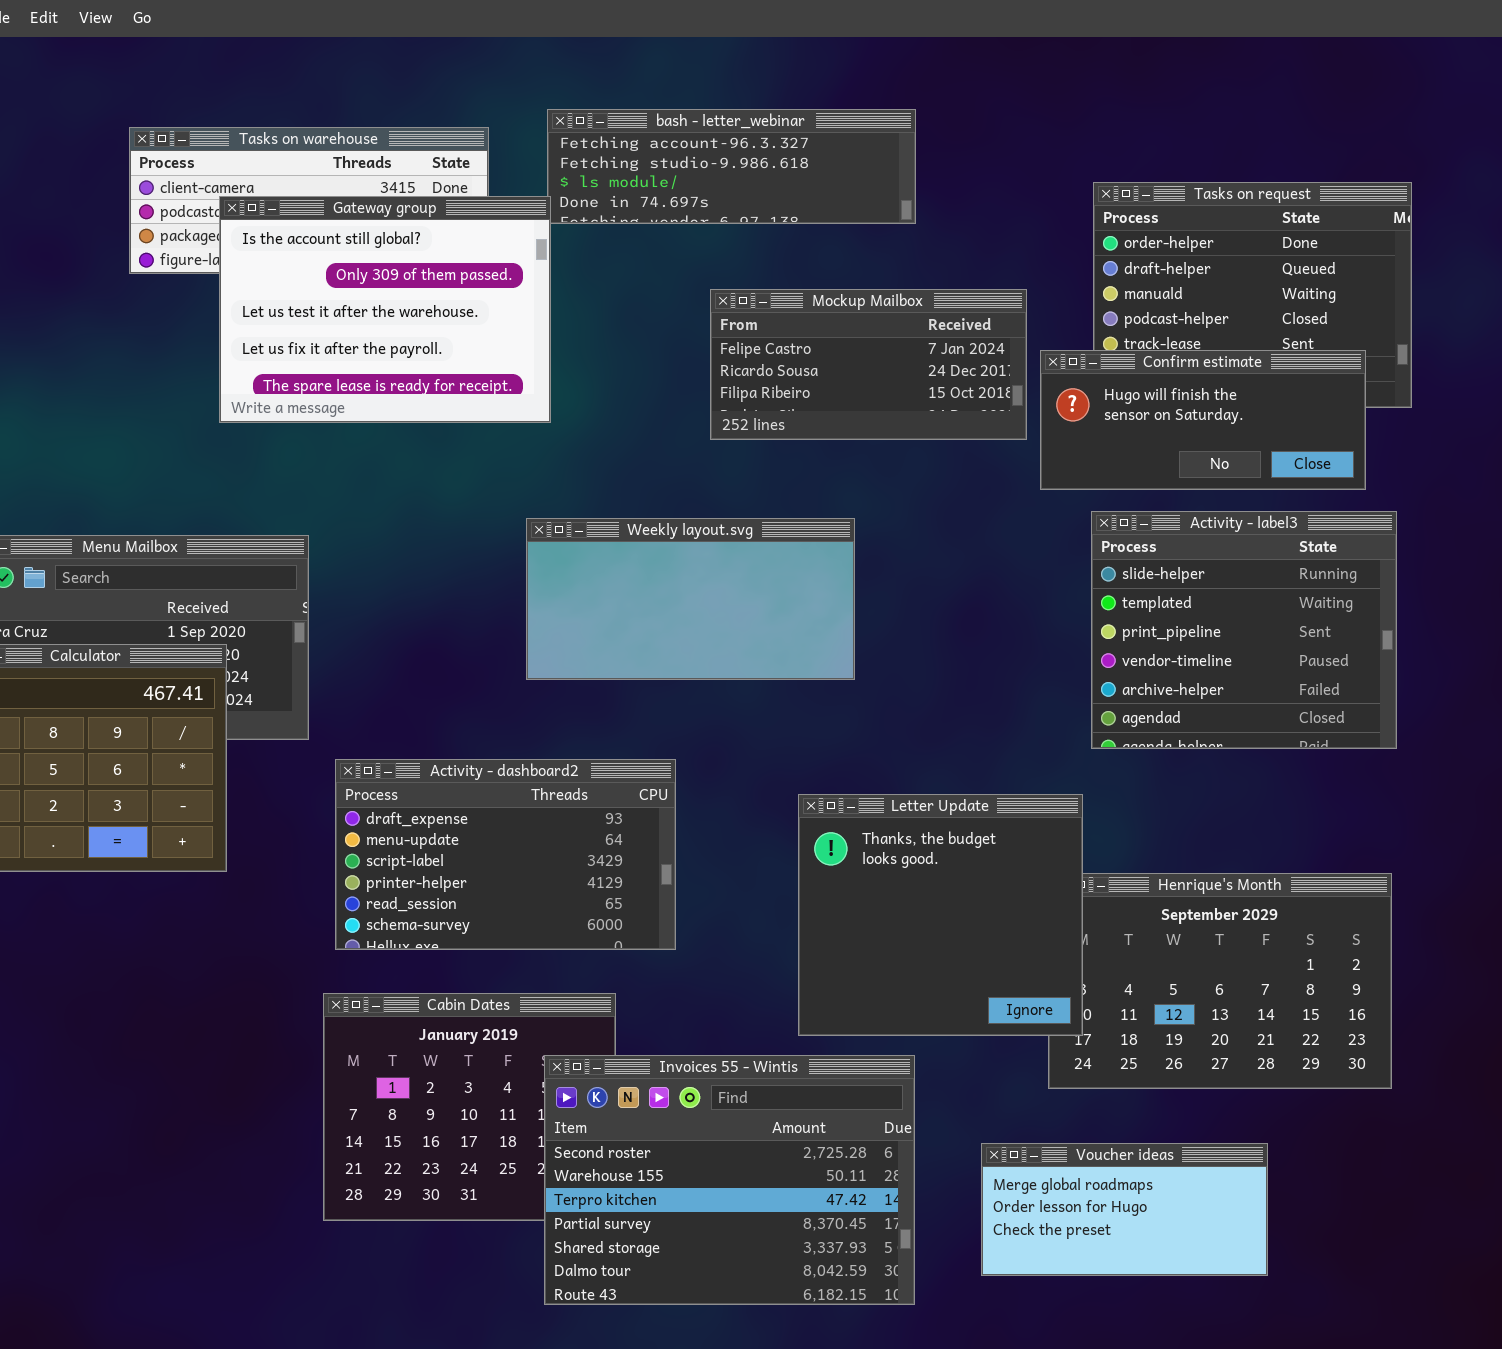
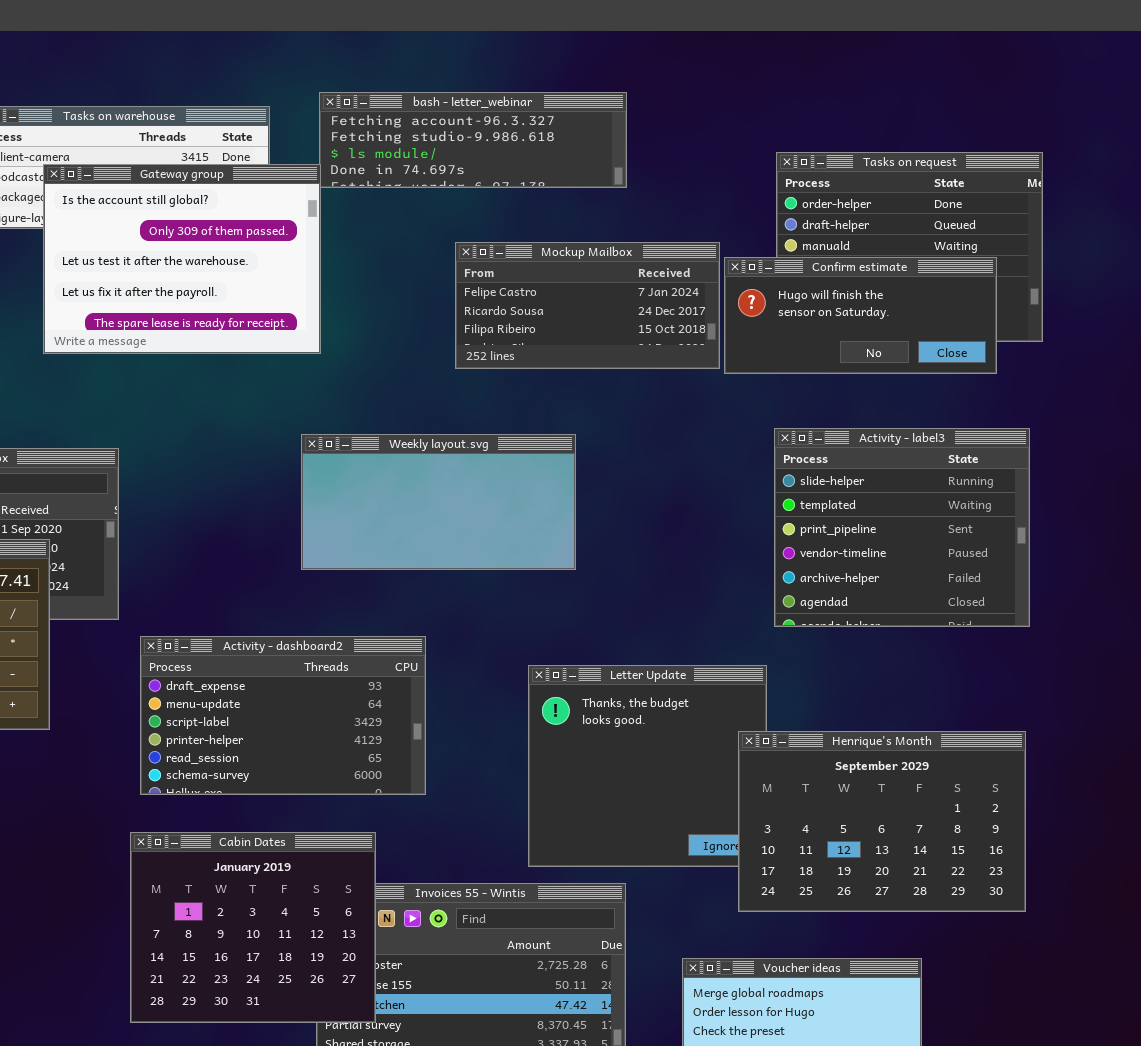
Confirm estimate: [1040,350,1366,490] -> [724,257,997,374], moved
Henrique's Month: [1048,873,1392,1089] -> [738,731,1026,912], raised
Cabin Dates: [323,993,616,1221] -> [130,832,376,1023], raised

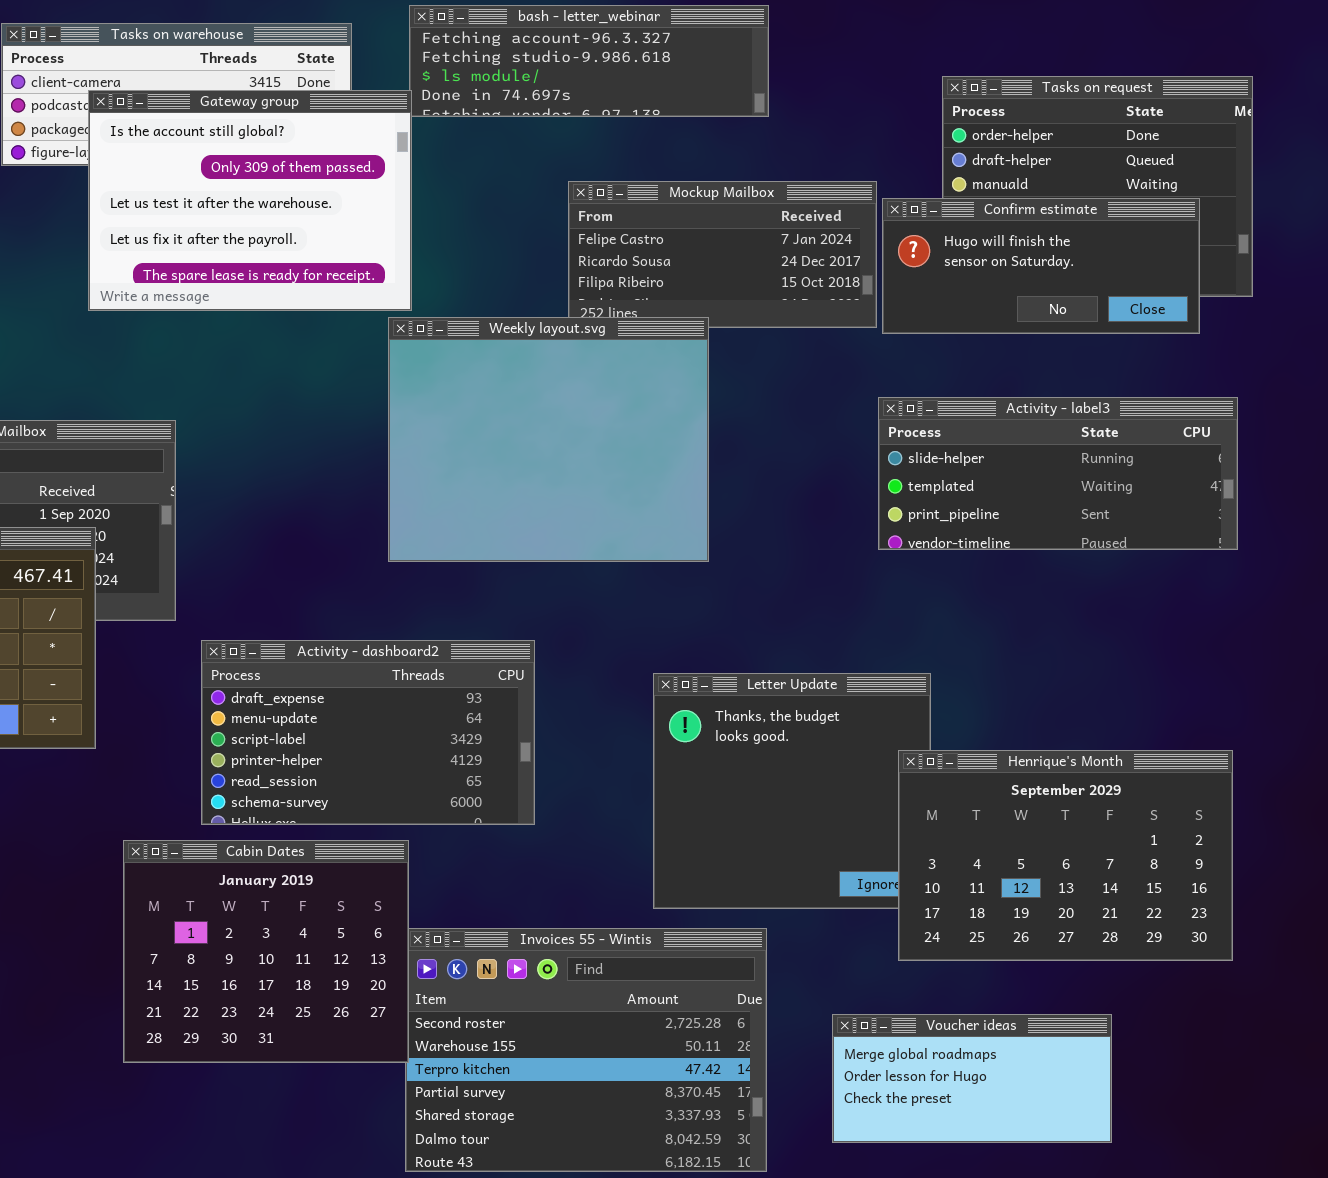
Activity - label3: [774,428,1030,627] -> [878,397,1238,550], resized
Weekly layout.svg: [301,434,576,570] -> [388,317,709,562], resized
Cabin Dates: [130,832,376,1023] -> [123,840,409,1063], moved

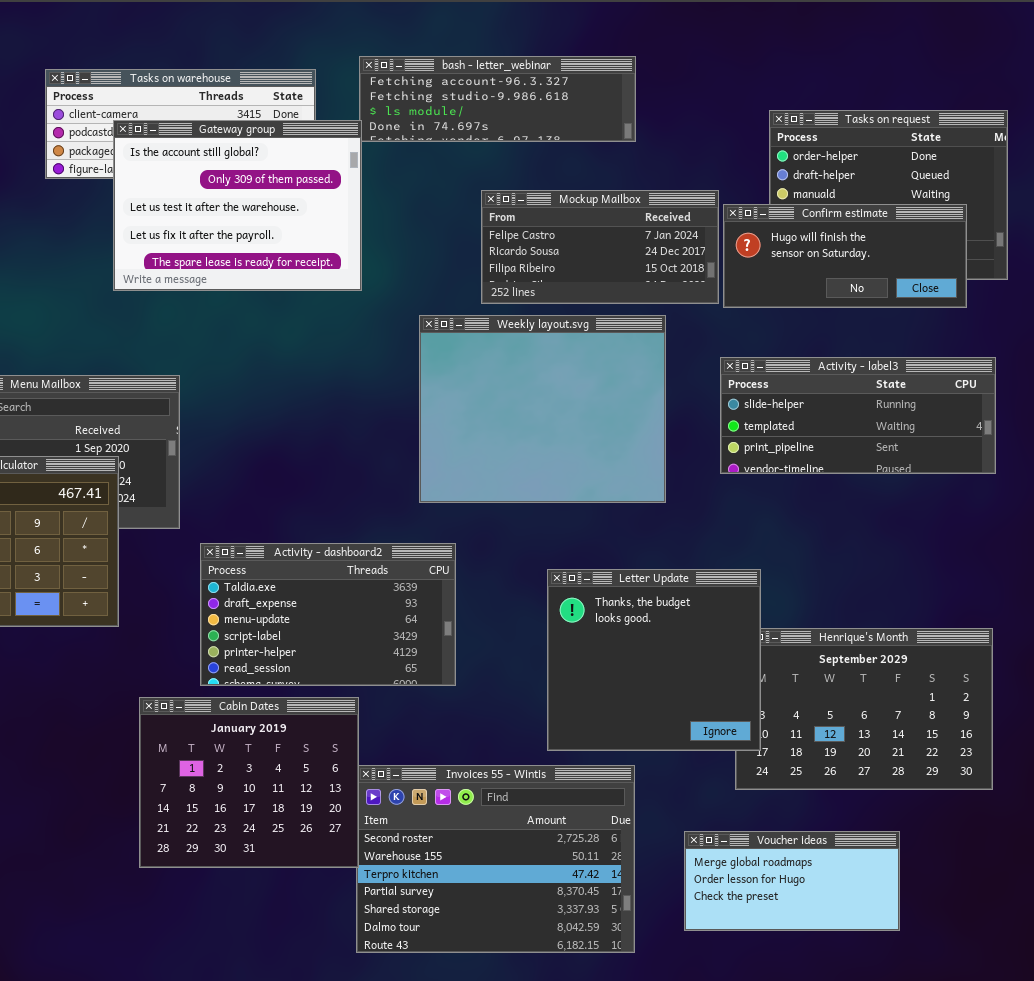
Weekly layout.svg: [388,317,709,562] -> [419,315,666,503], moved
Activity - dashboard2: [201,640,535,825] -> [200,543,456,686], scrolled up 1 row
Letter Update: [653,673,931,909] -> [547,569,761,751], raised

